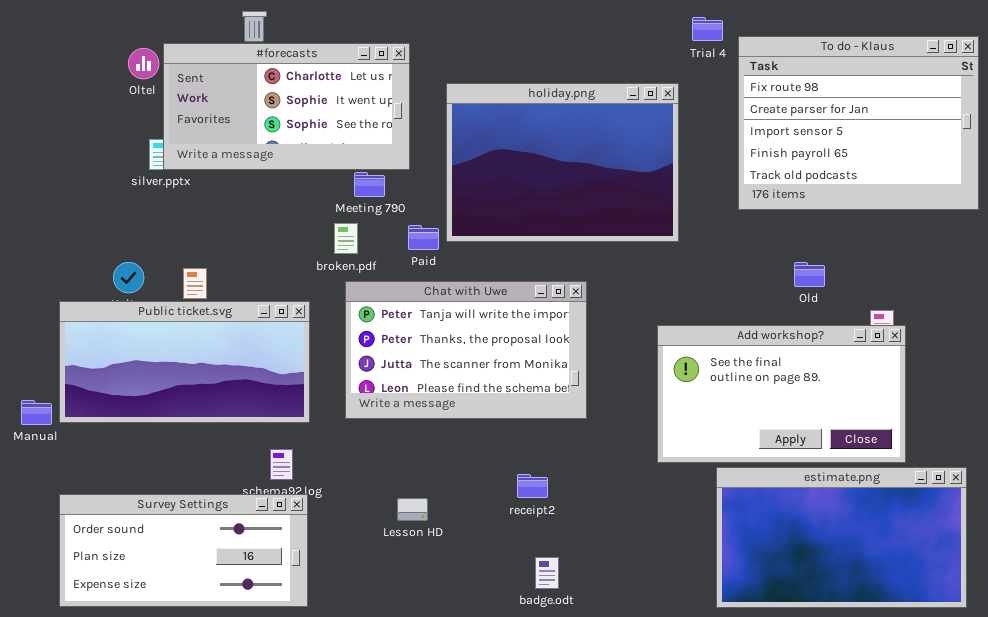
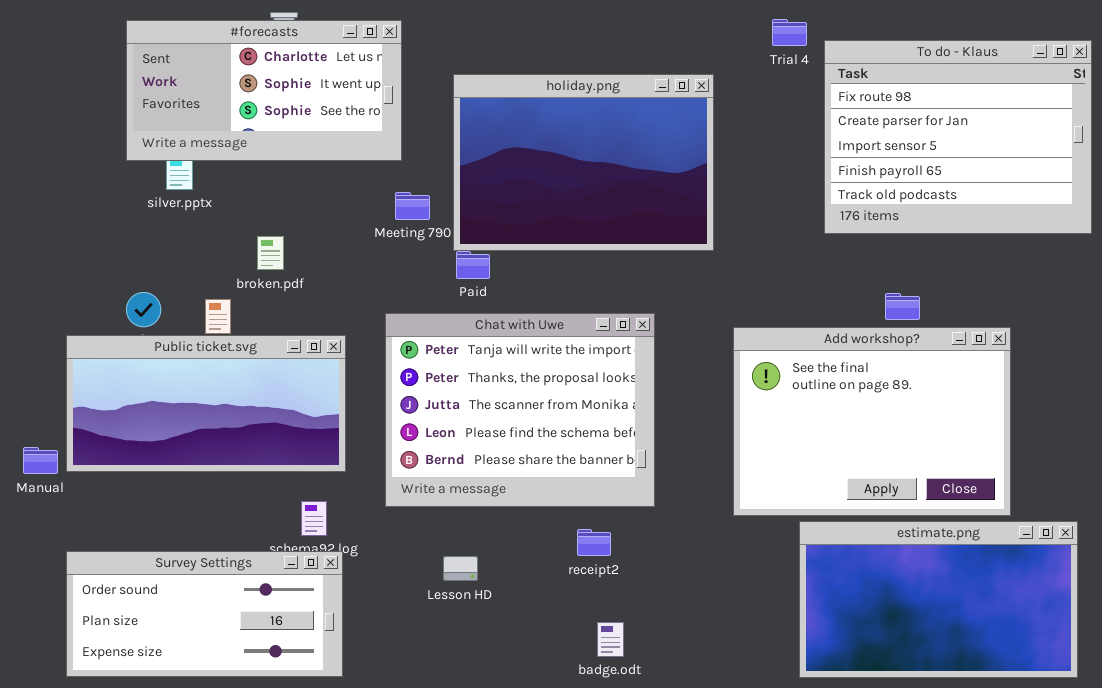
#forecasts: [163,43,410,170] -> [126,20,402,161], moved
holiday.png: [446,83,679,242] -> [453,74,714,251], moved
broken.pdf: [334,223,358,254] -> [257,236,284,270], moved
Chat with Uwe: [345,281,587,419] -> [385,313,655,507], resized
Add workshop?: [657,325,906,463] -> [733,327,1011,516], resized

